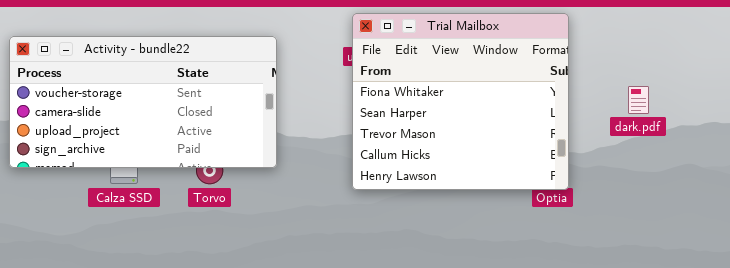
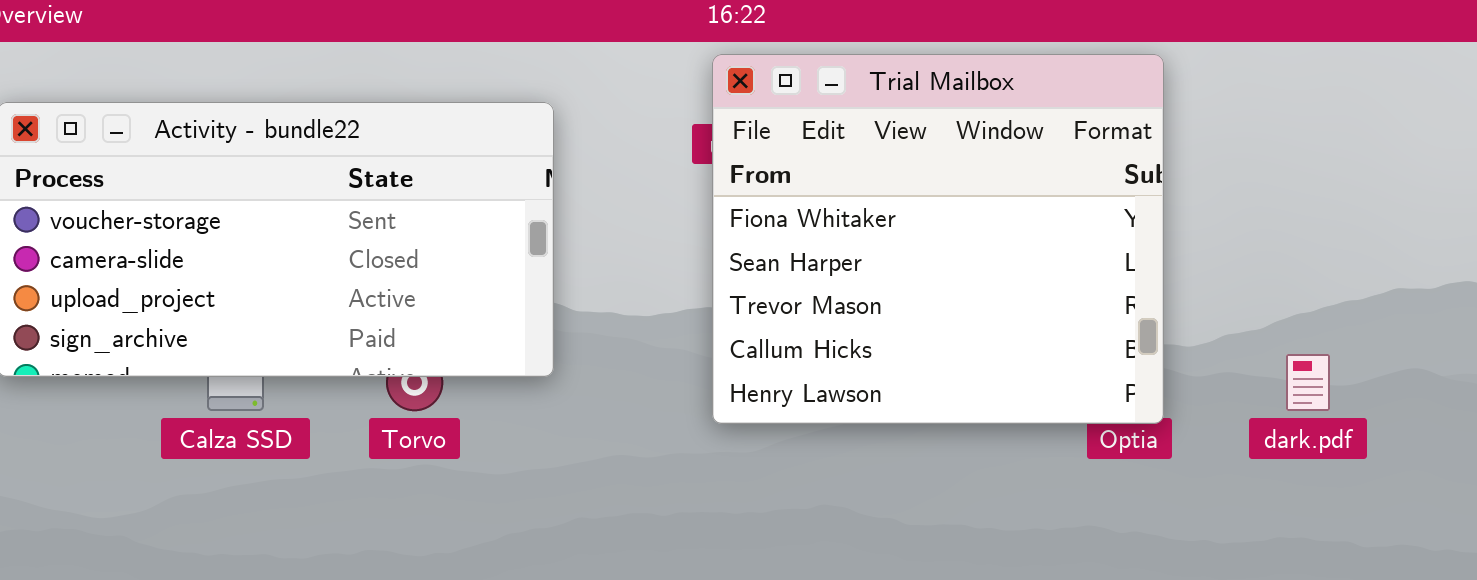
dark.pdf: [628,86,649,114] -> [1286,354,1330,411], moved

